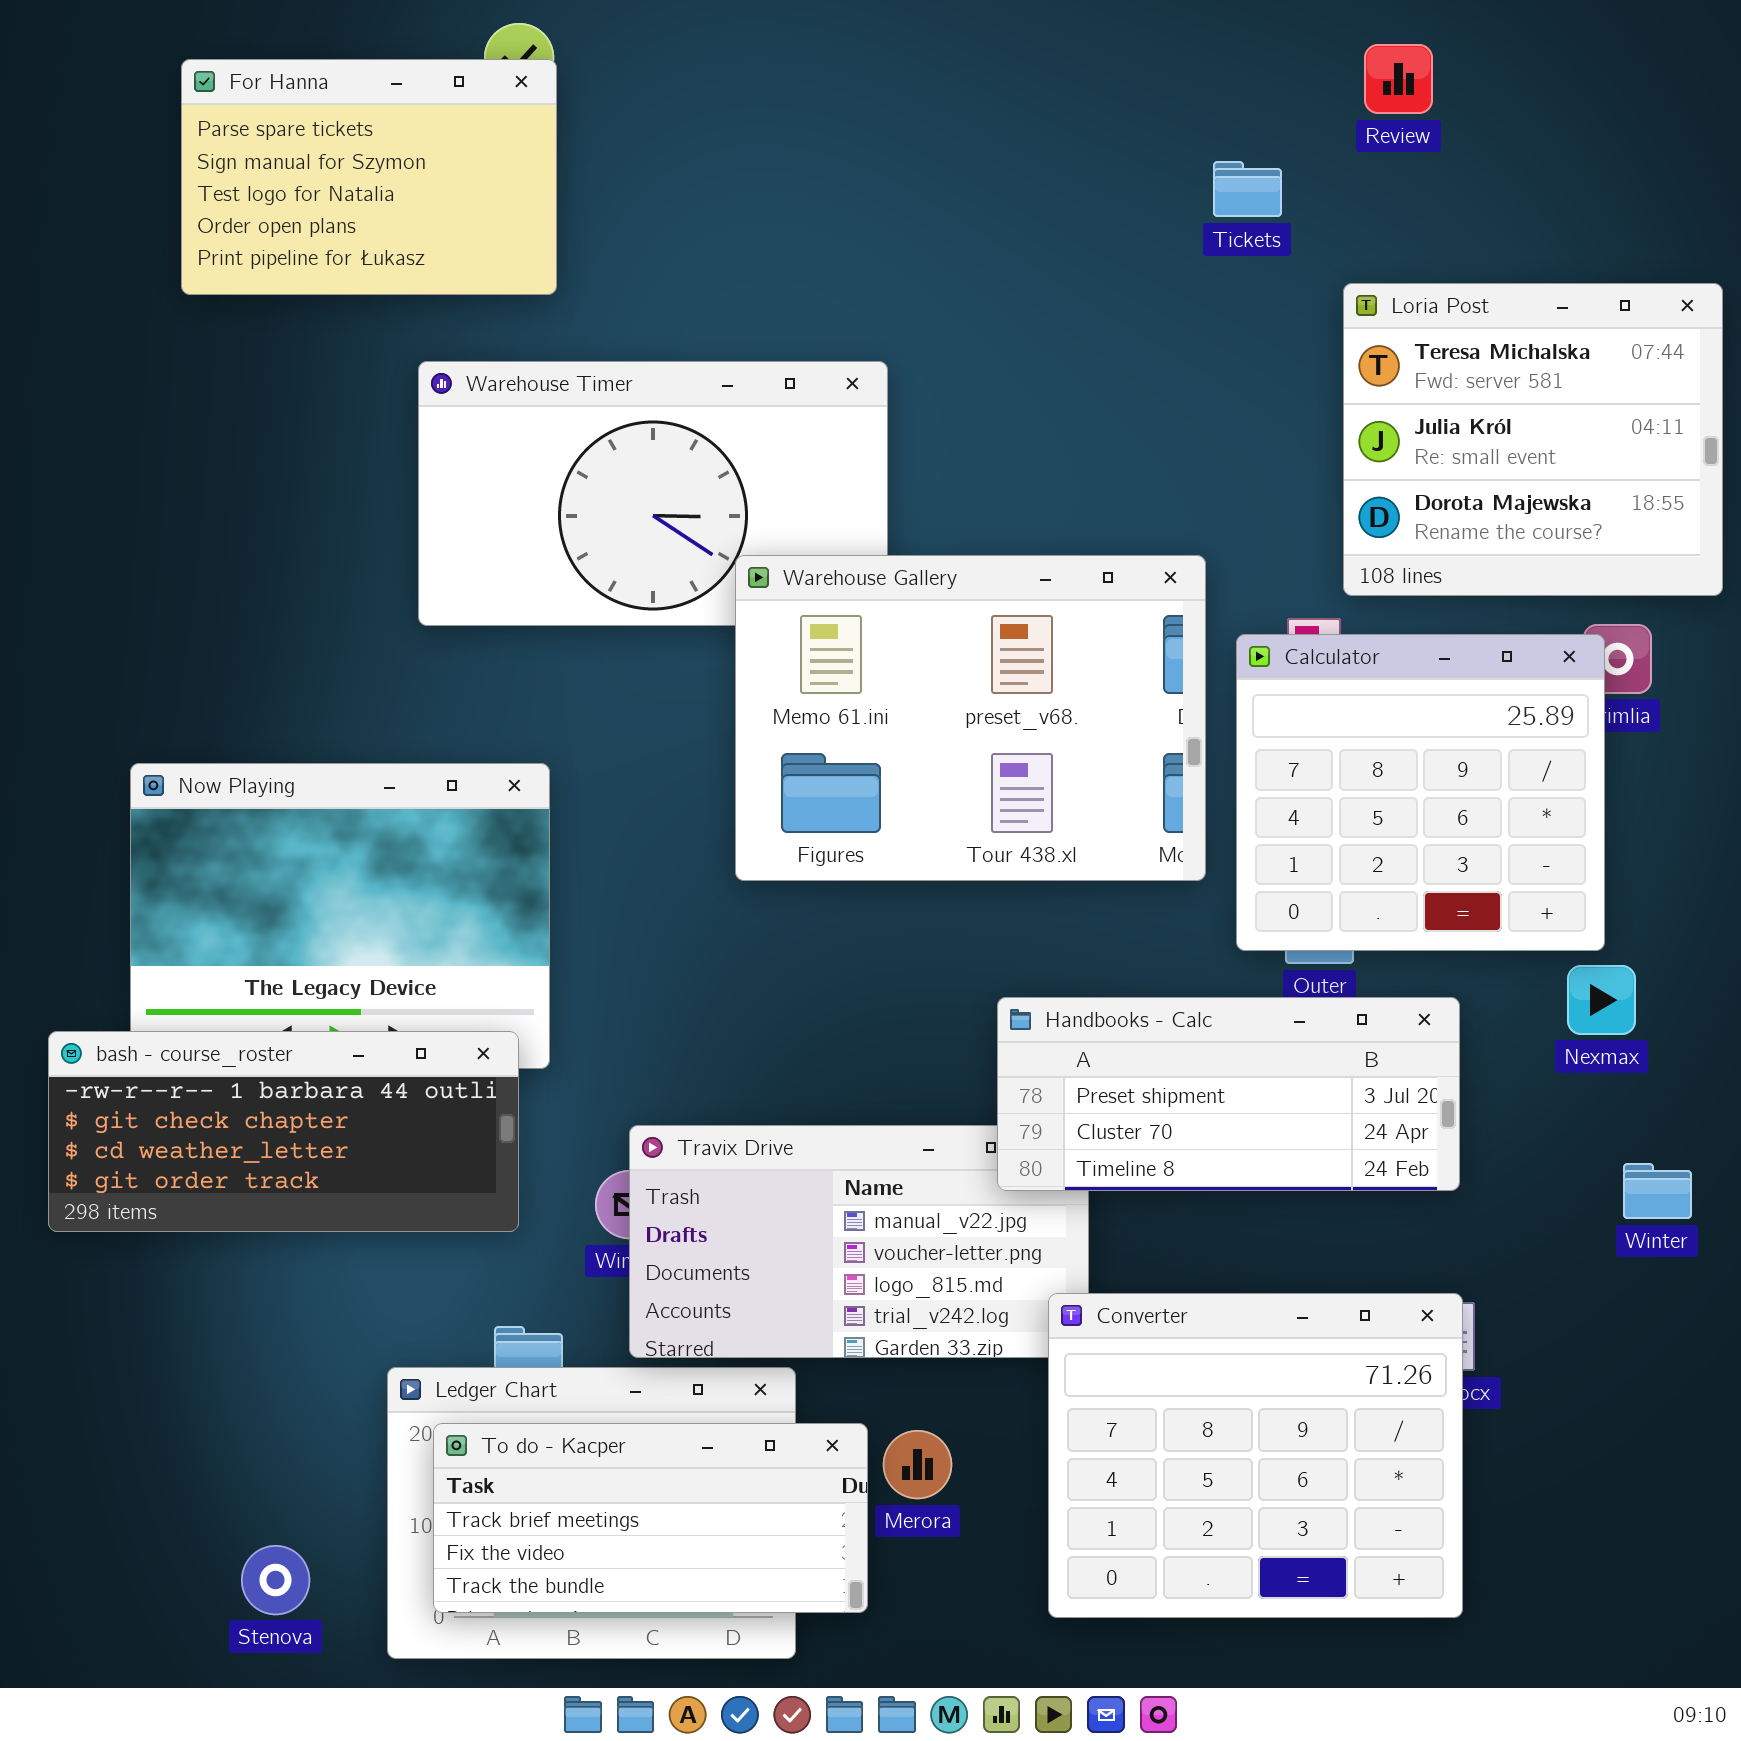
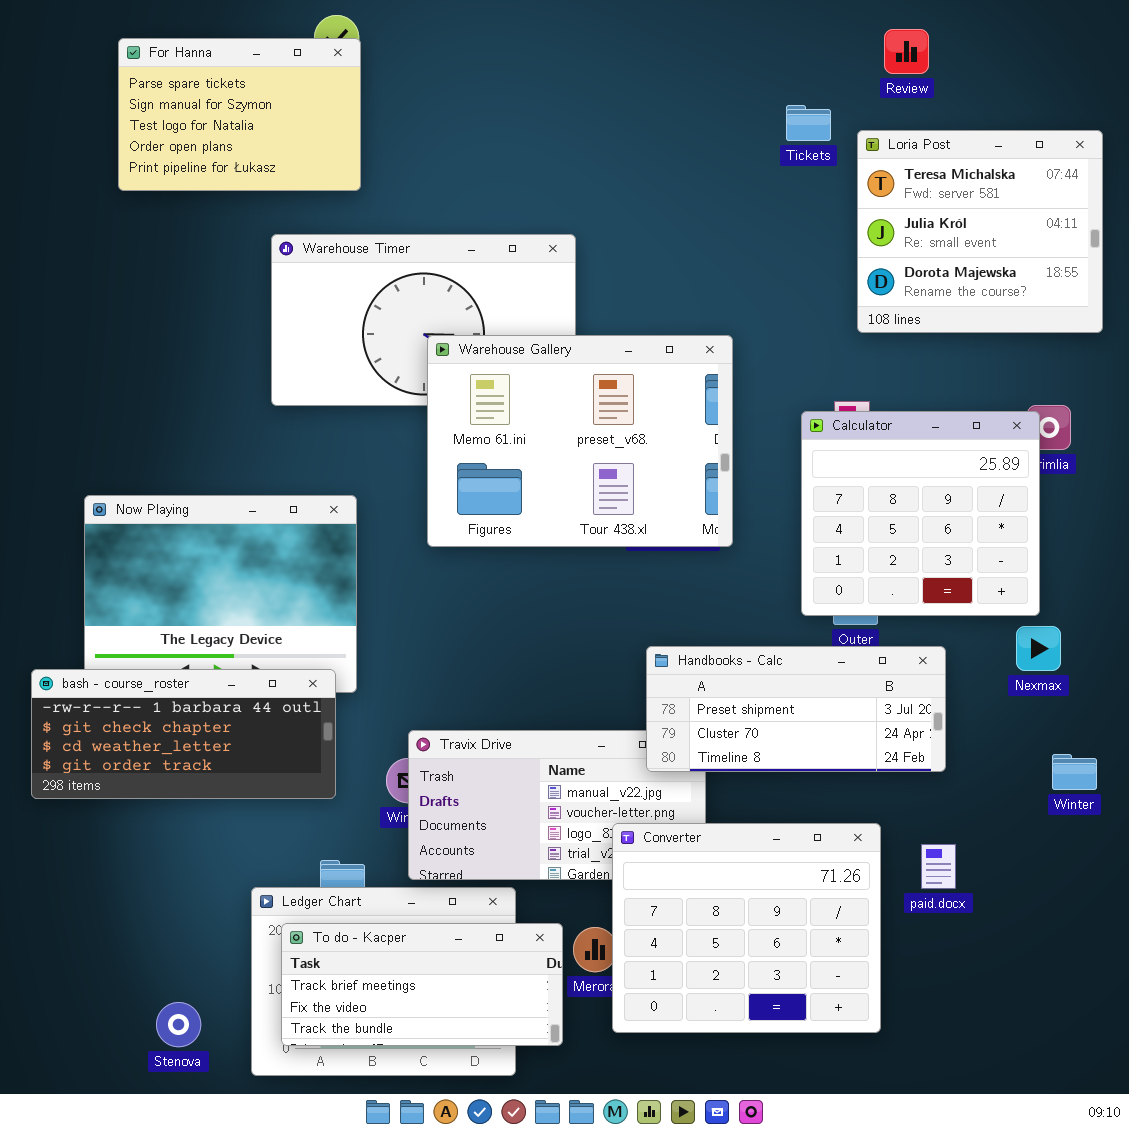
Loria Post: [1343,283,1723,596] -> [857,130,1103,333], moved
Warehouse Gallery: [735,555,1206,881] -> [427,335,733,547], moved
Converter: [1048,1293,1463,1618] -> [612,823,881,1033], moved

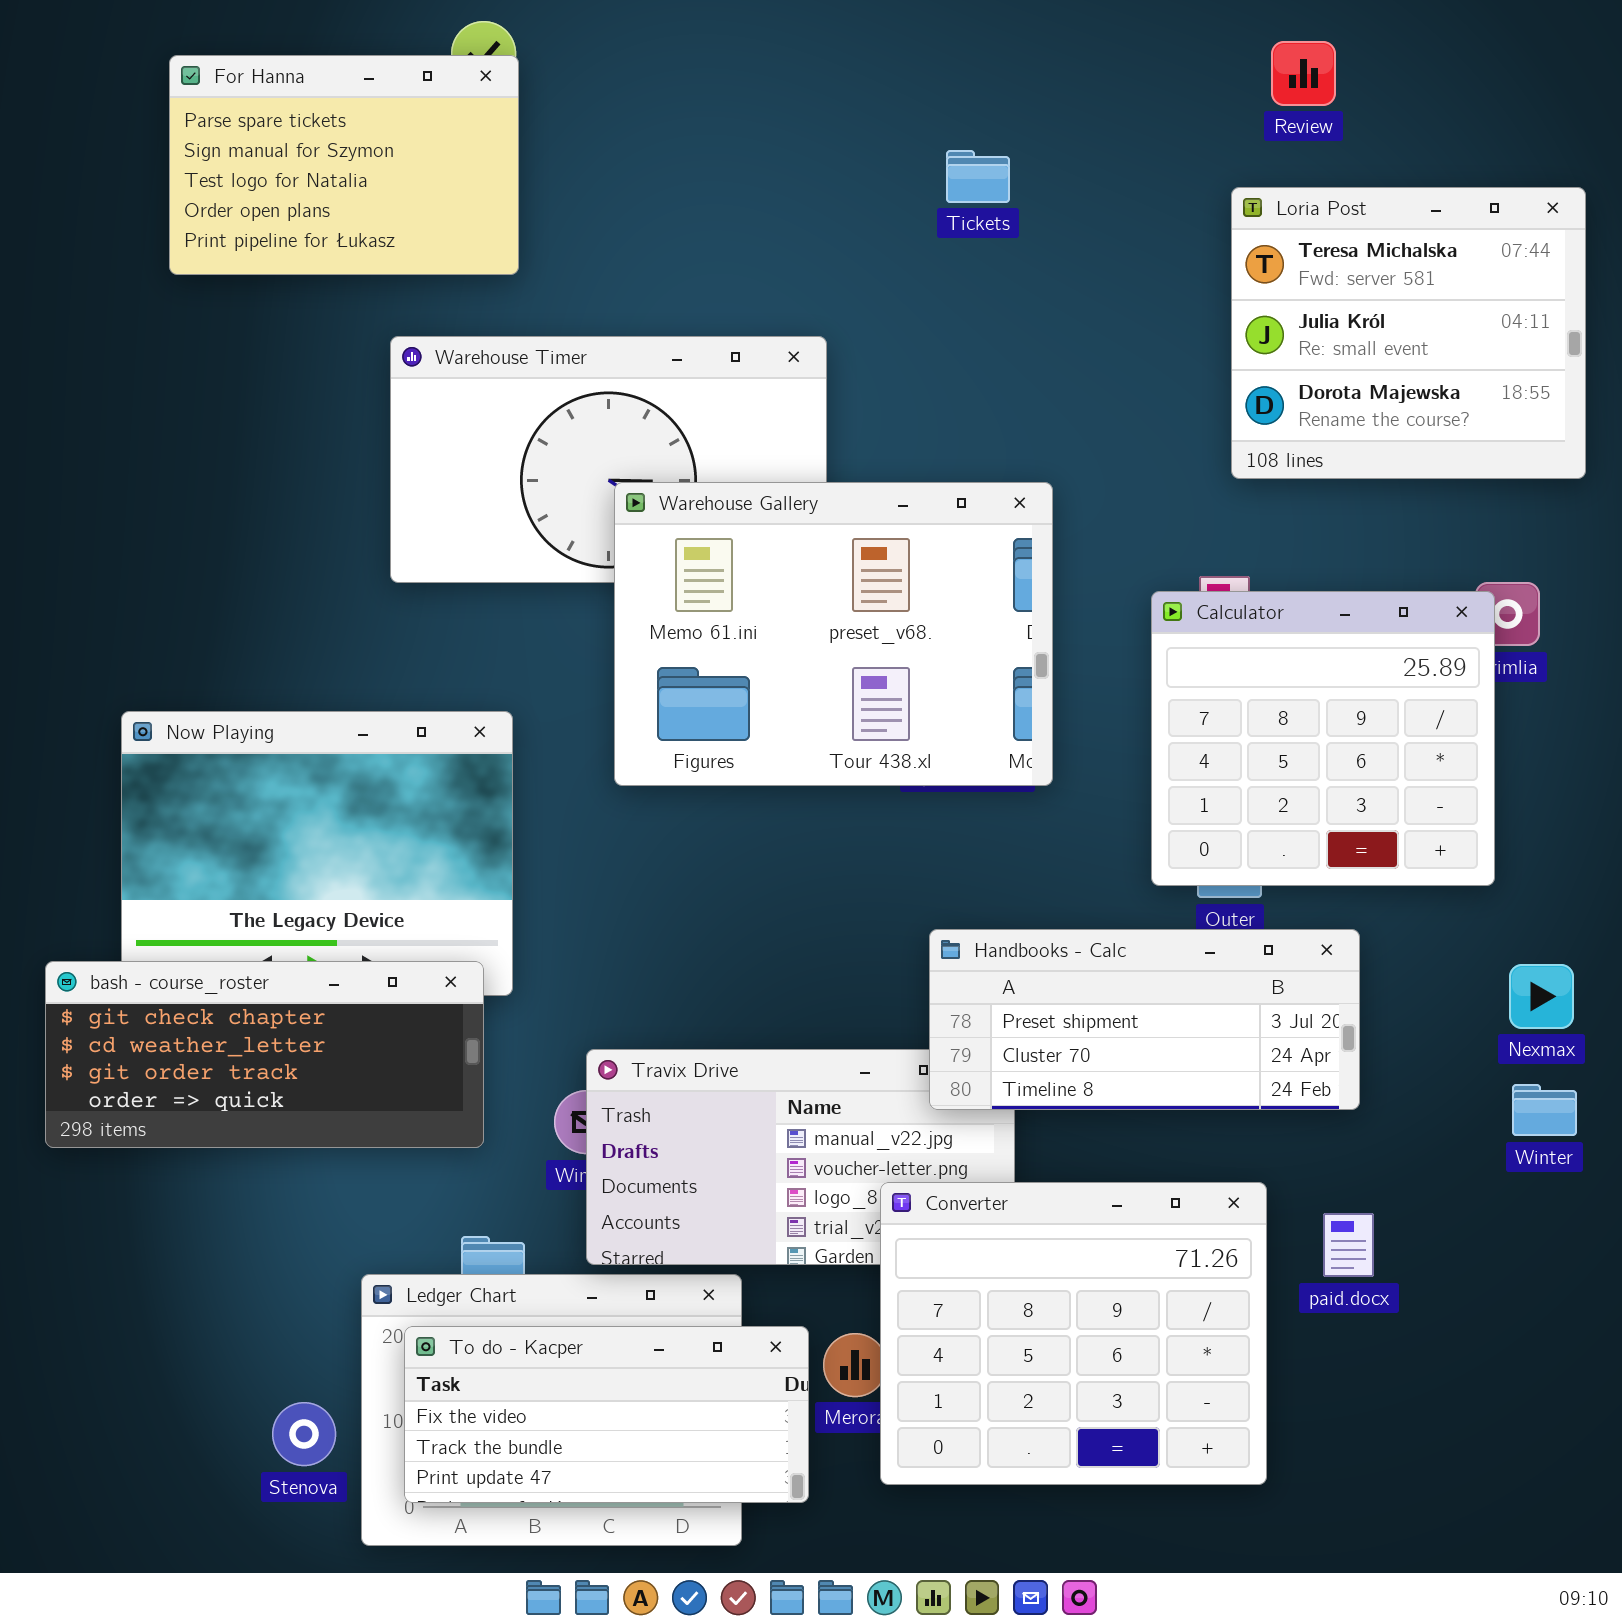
Tickets: [786,105,831,141] -> [946,150,1010,203], moved
Nexmax: [1016,626,1061,671] -> [1509,964,1574,1029], moved
bash - course_roster: [31,669,336,799] -> [45,961,484,1148], scrolled down 1 row
To do - Kacper: [281,923,563,1046] -> [404,1326,809,1503], scrolled down 1 row
Stenova: [156,1002,201,1047] -> [272,1402,336,1466], moved

